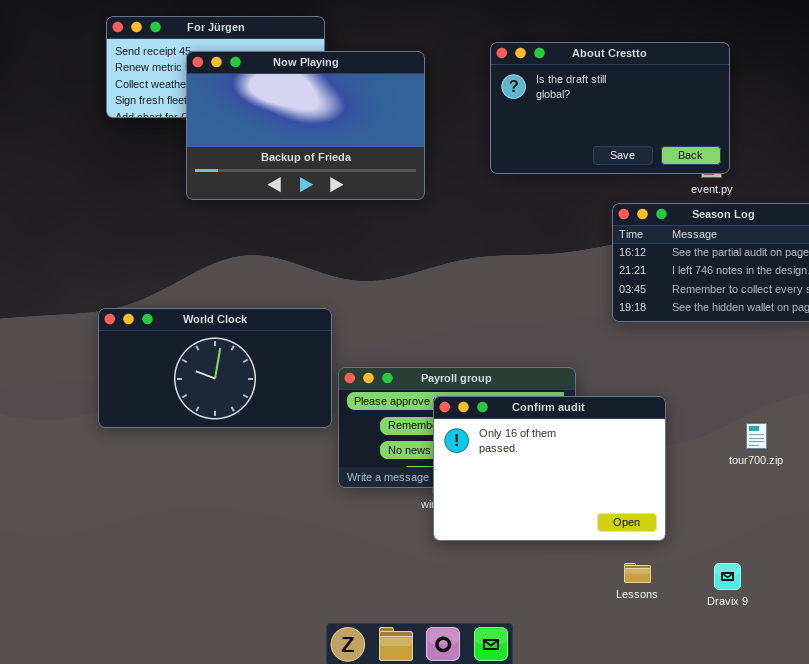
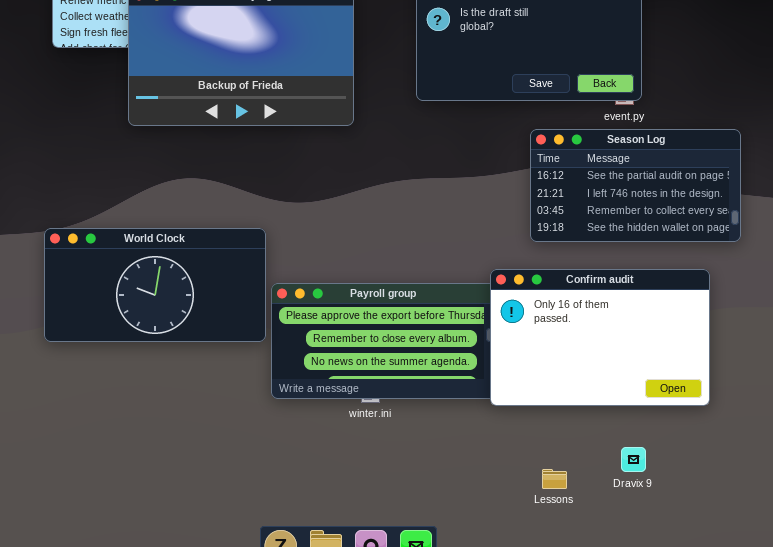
Confirm audit: [433,396,666,541] -> [490,269,710,406], moved
Dravix 9: [714,563,741,590] -> [621,447,646,472], moved

